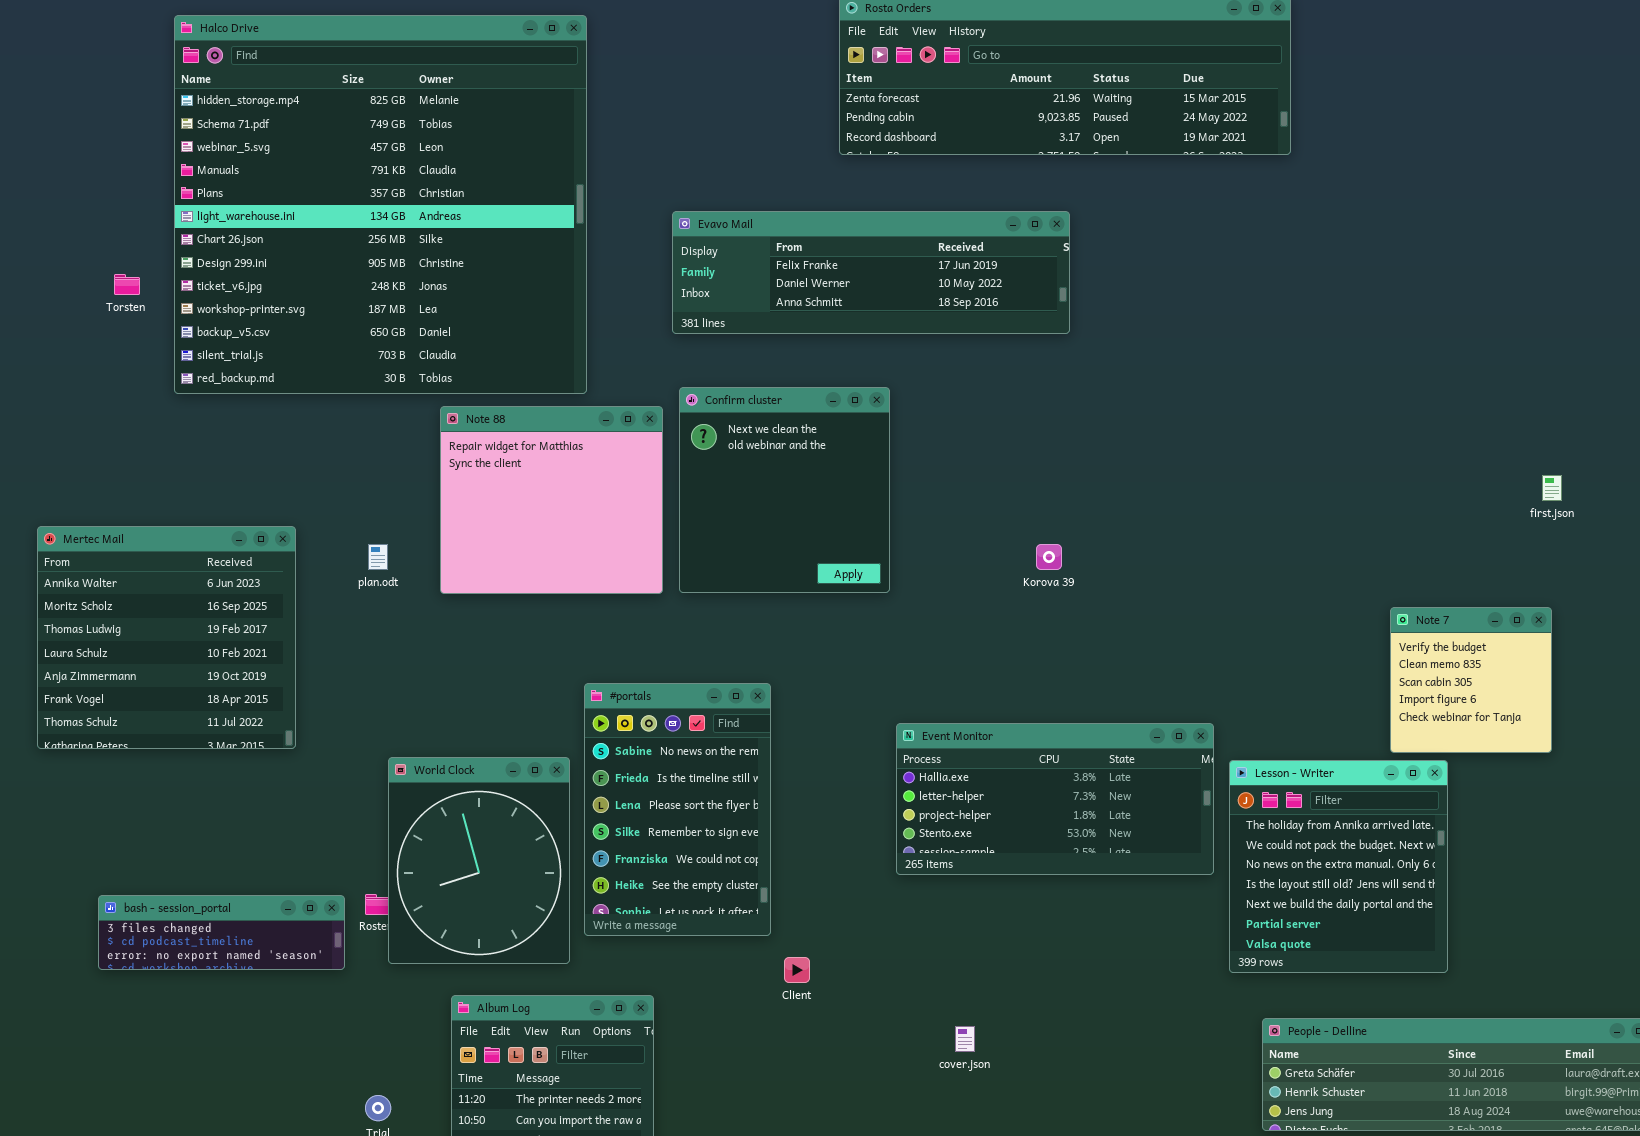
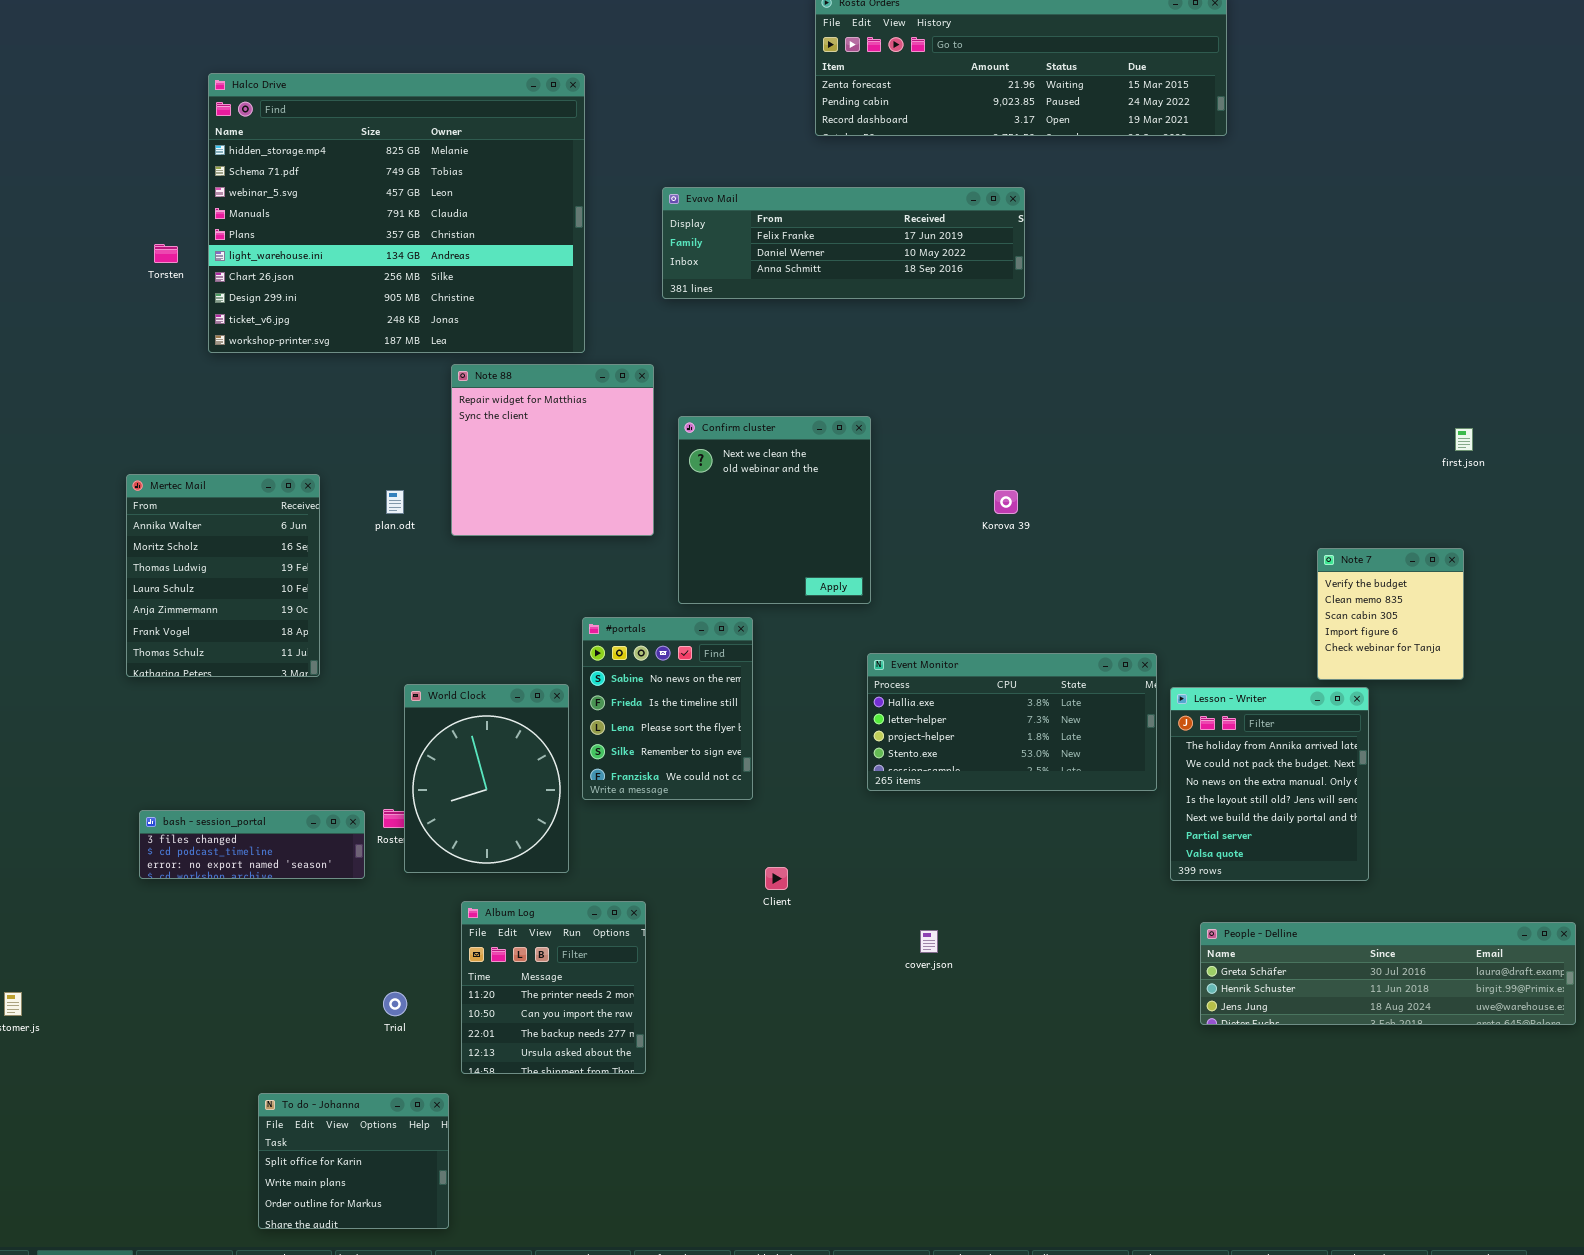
Halco Drive: [174,15,587,394] -> [208,73,585,353], resized
Confirm cluster: [679,387,890,593] -> [678,416,871,604], moved
Mertec Mail: [37,526,296,749] -> [126,474,320,677], resized
#portals: [584,683,771,936] -> [582,617,753,800], resized

